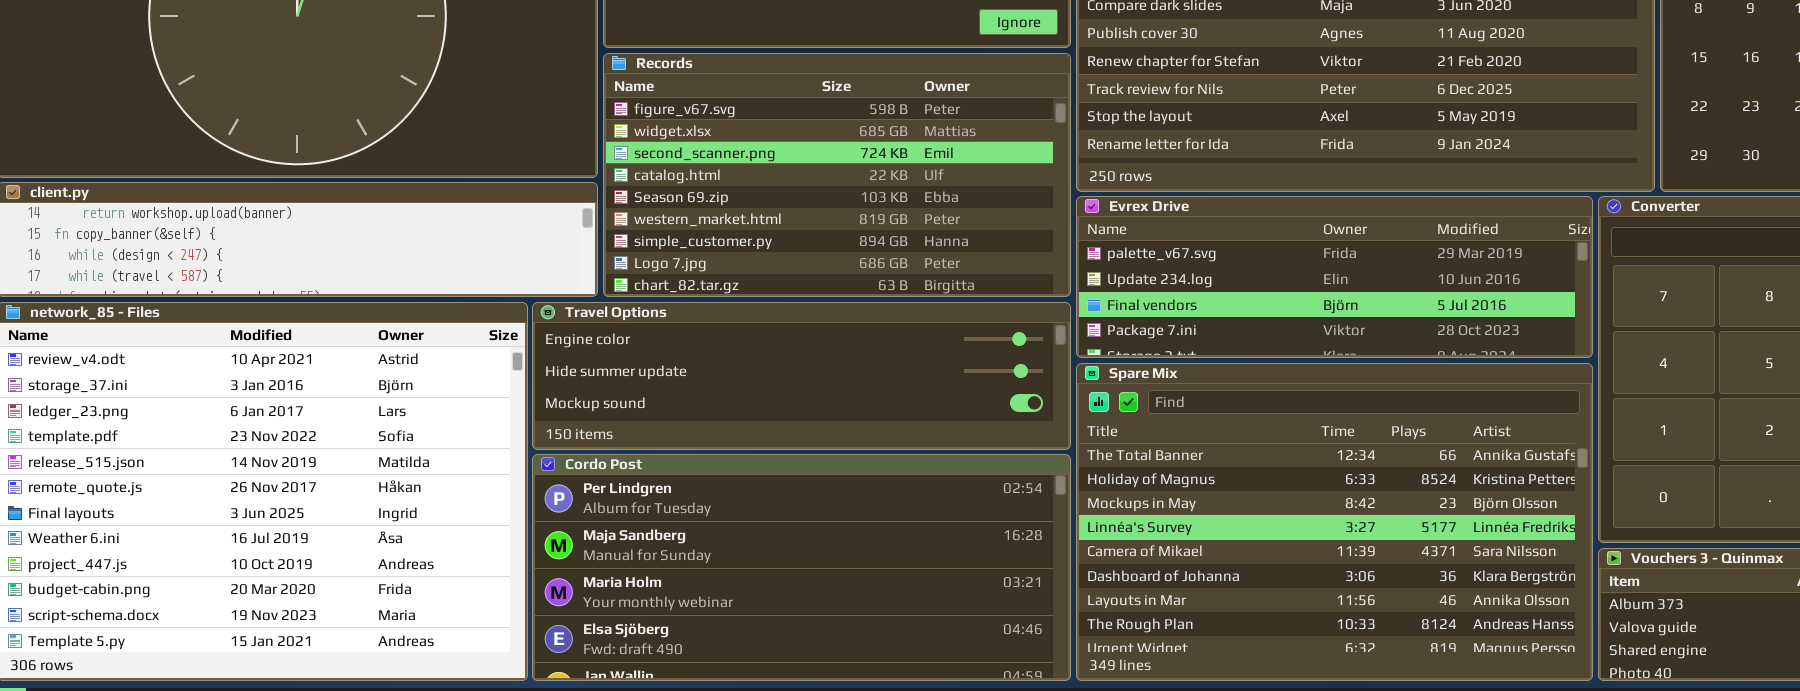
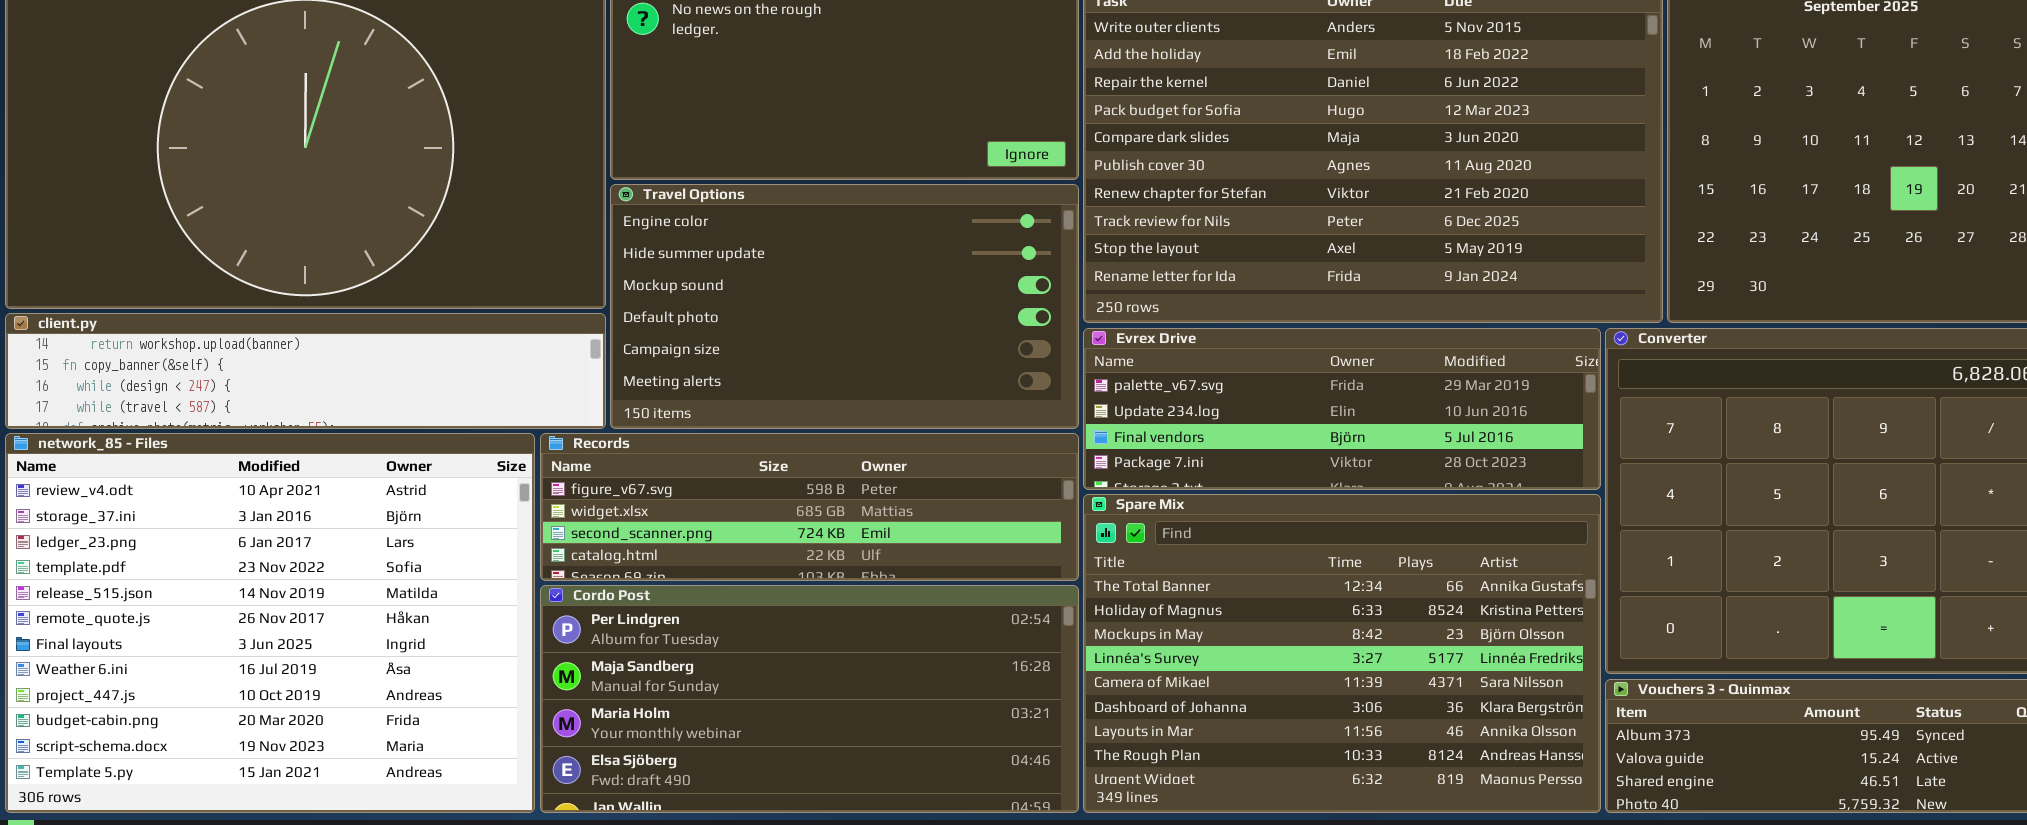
Records: [603,53,1071,297] -> [540,433,1079,581], moved, resized
Travel Options: [532,302,1071,450] -> [610,184,1079,429], moved, resized

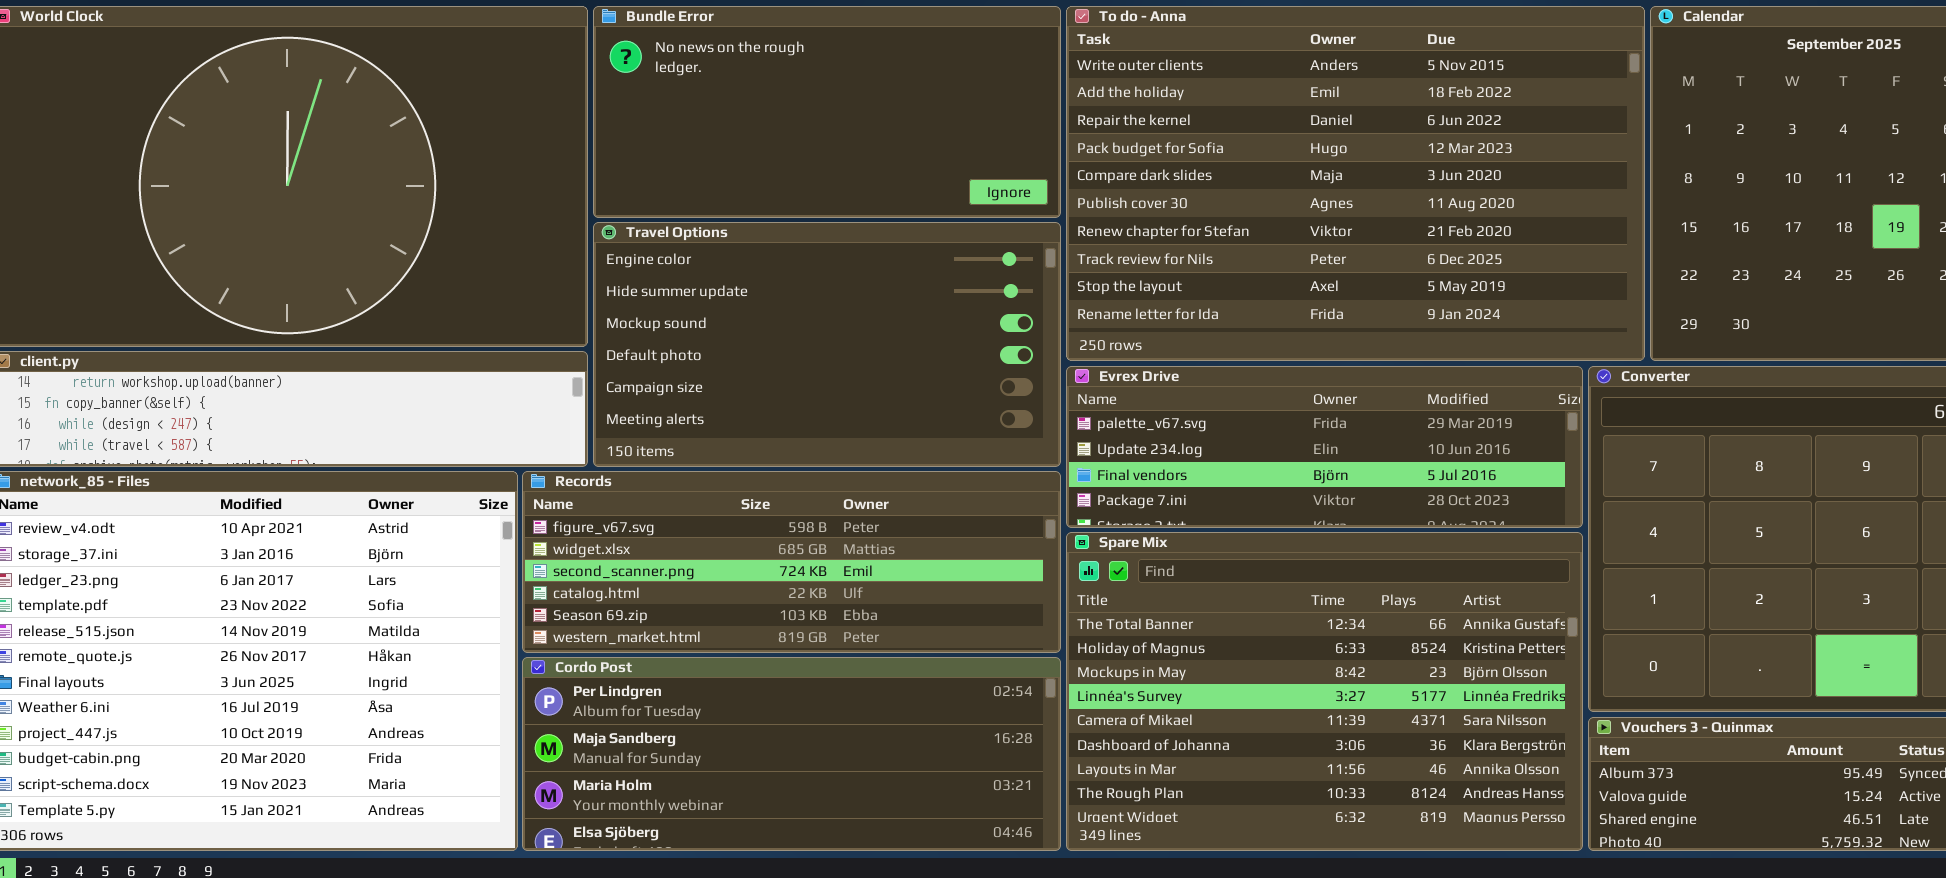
Records: [540,433,1079,581] -> [522,471,1061,653], resized
Cordo Post: [540,585,1079,813] -> [522,657,1061,851], resized

